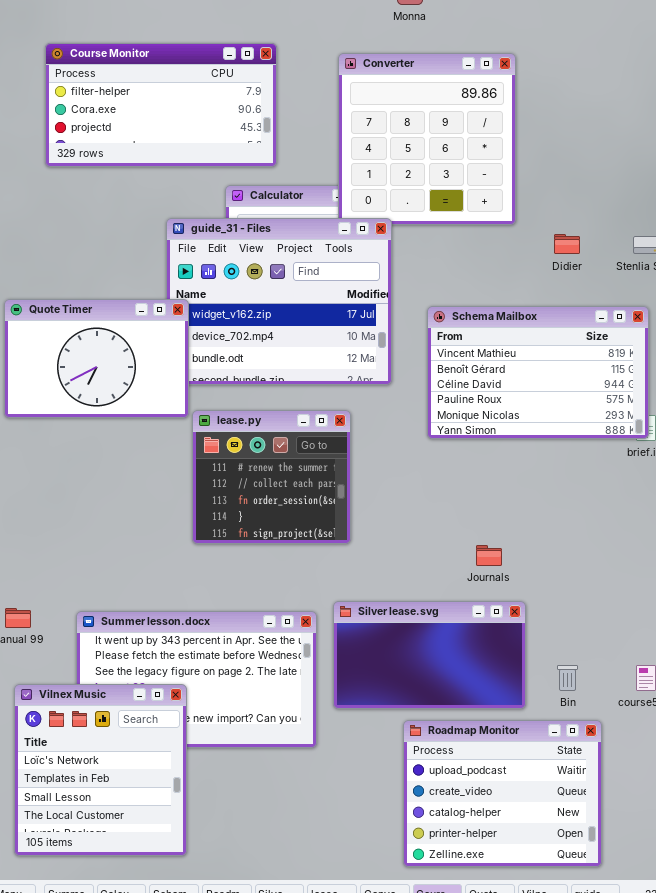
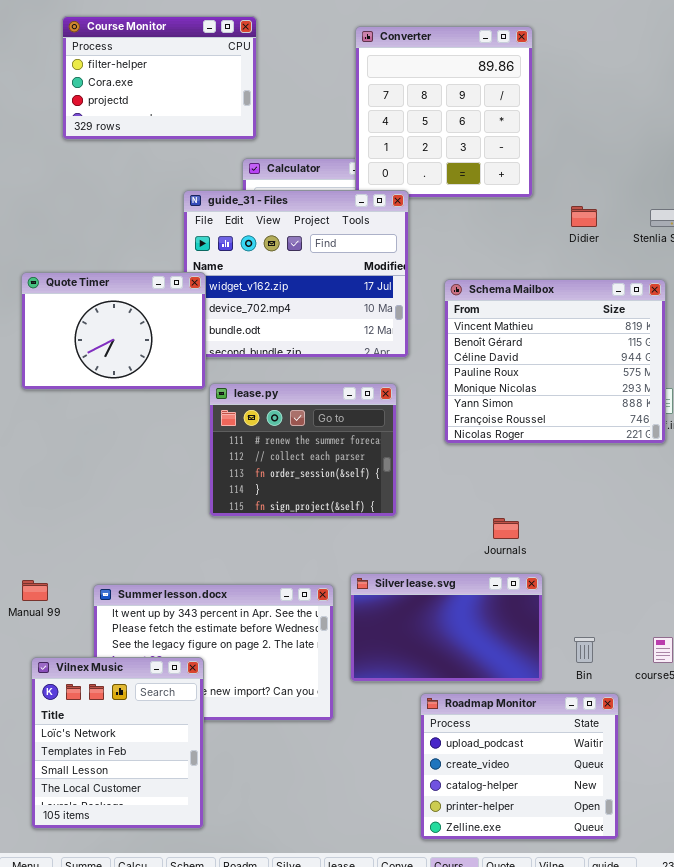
Course Monitor: [45,43,277,167] -> [62,16,257,140], resized
Schema Mailbox: [427,306,649,439] -> [444,279,666,444], resized
lease.py: [192,410,351,544] -> [209,383,397,517], resized

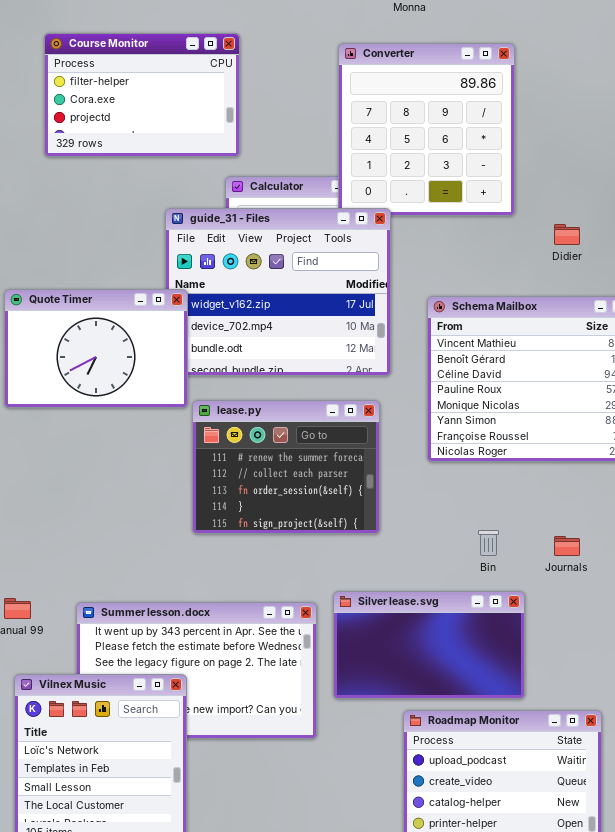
Journals: [493,518,519,539] -> [554,536,580,556], moved
Bin: [574,637,595,663] -> [478,530,499,556], moved

